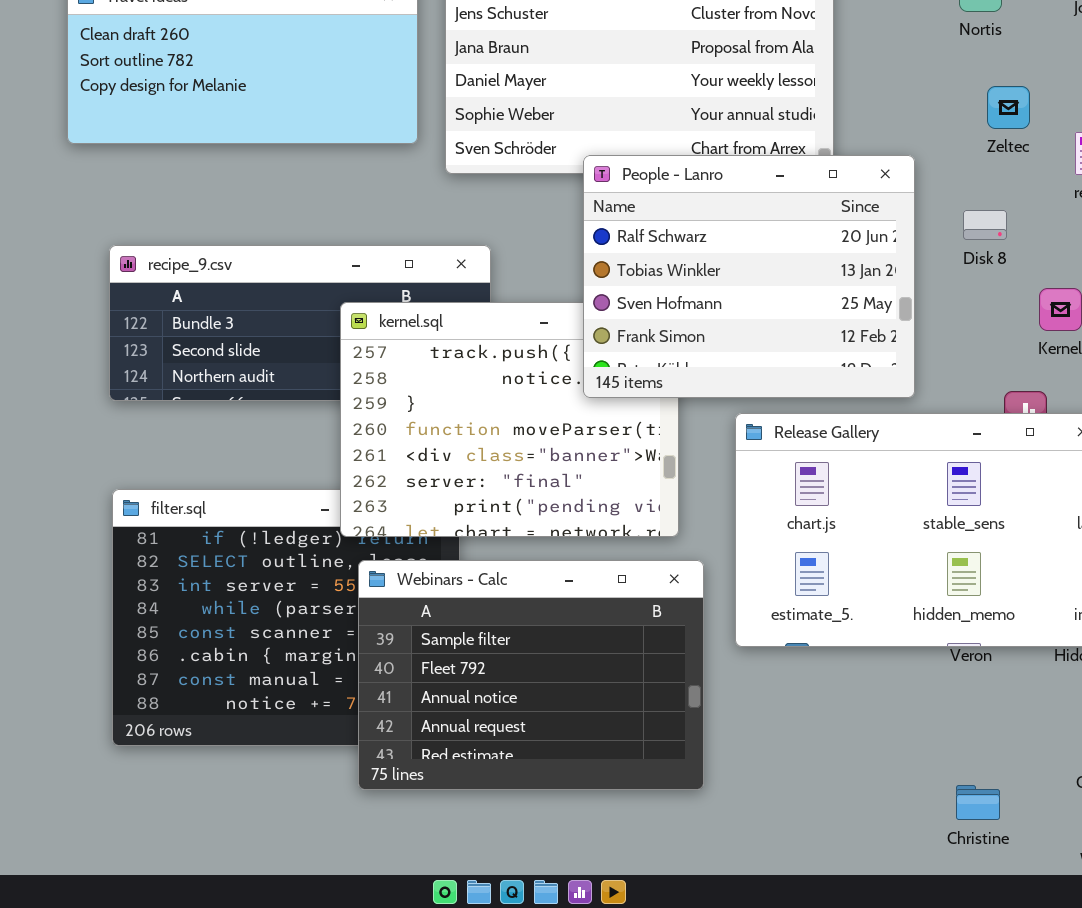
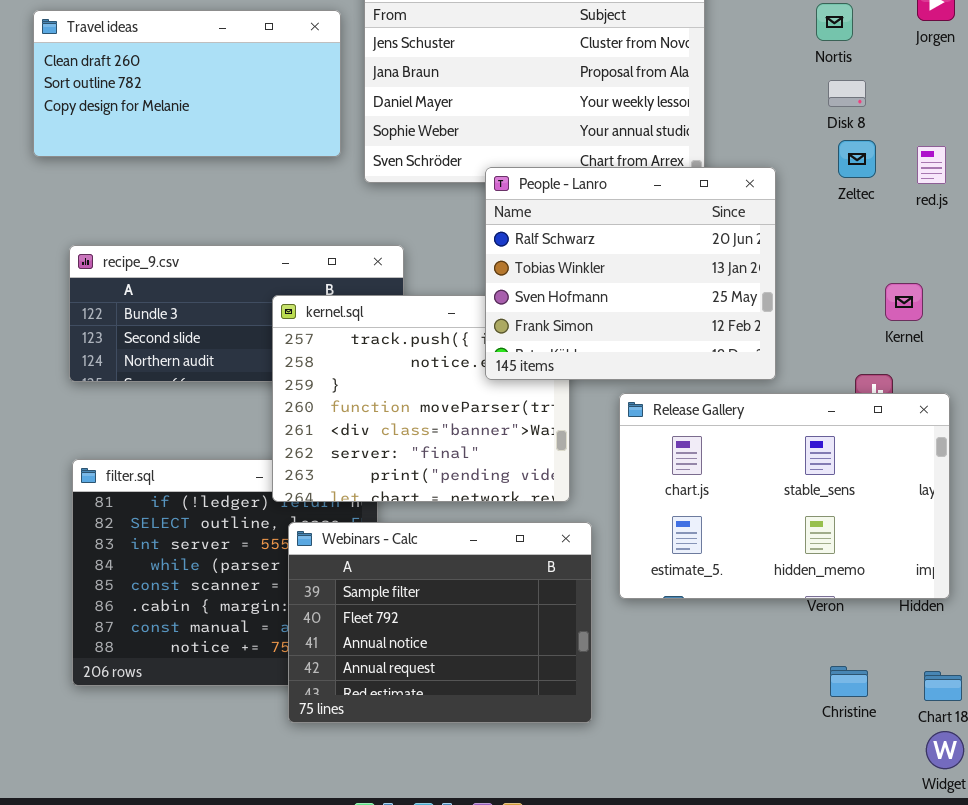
Zeltec: [987,86,1030,129] -> [838,140,876,178], moved
Disk 8: [963,210,1007,240] -> [828,80,866,107], moved
Christine: [956,785,1000,820] -> [830,666,868,697], moved

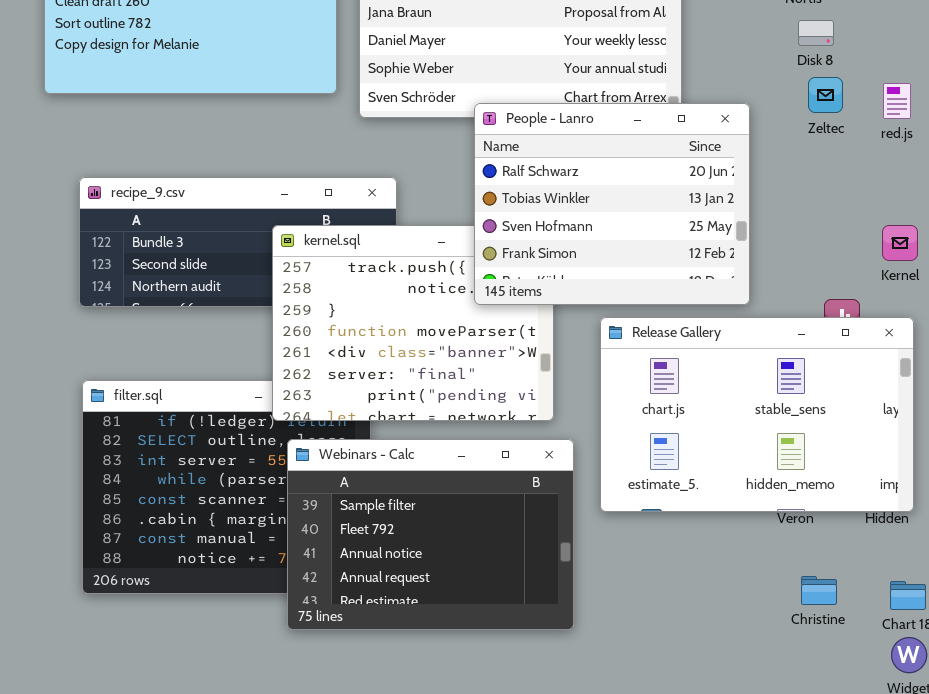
Kernel: [885,283,923,321] -> [882,225,918,261], moved

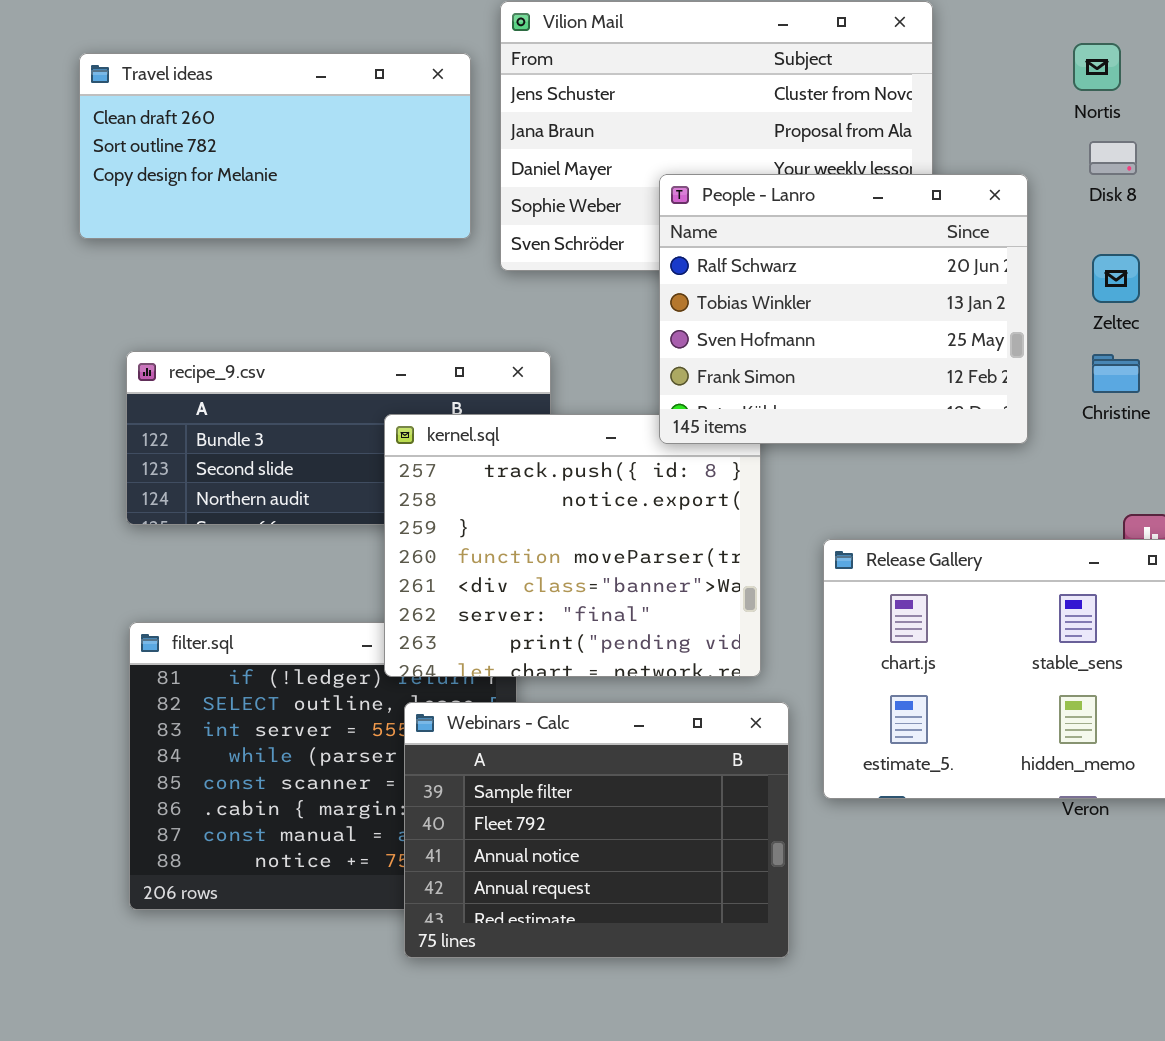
Zeltec: [808,77,843,113] -> [1092,254,1140,303], moved
People - Lanro: [474,103,750,305] -> [659,174,1028,444], moved
Christine: [801,576,837,605] -> [1092,354,1140,393], moved

